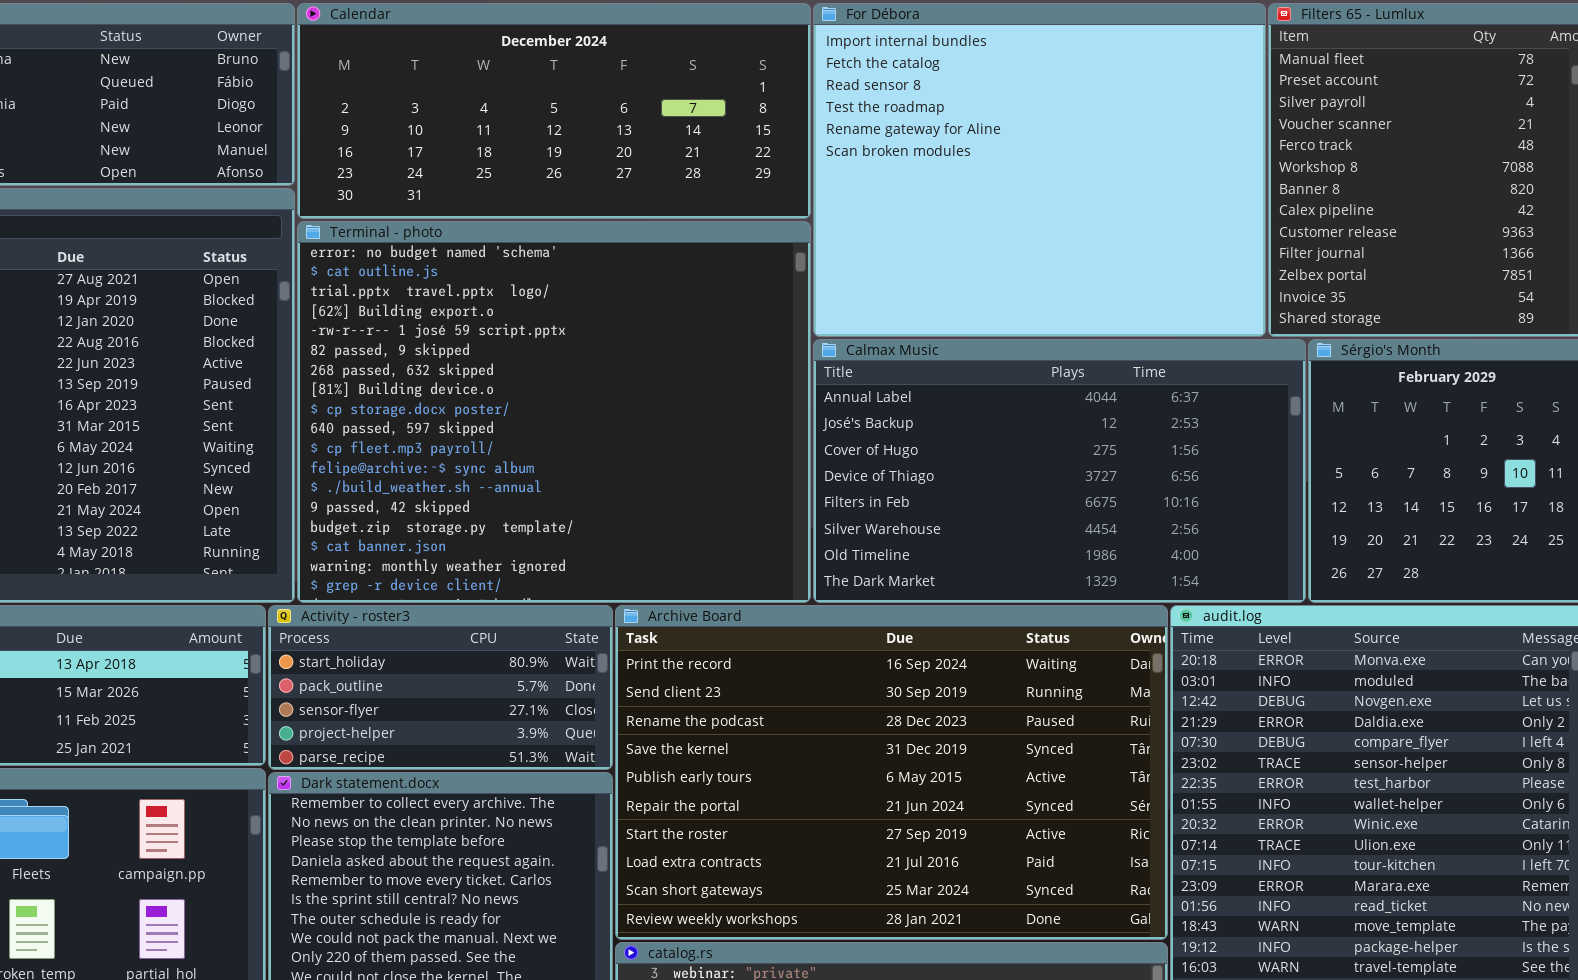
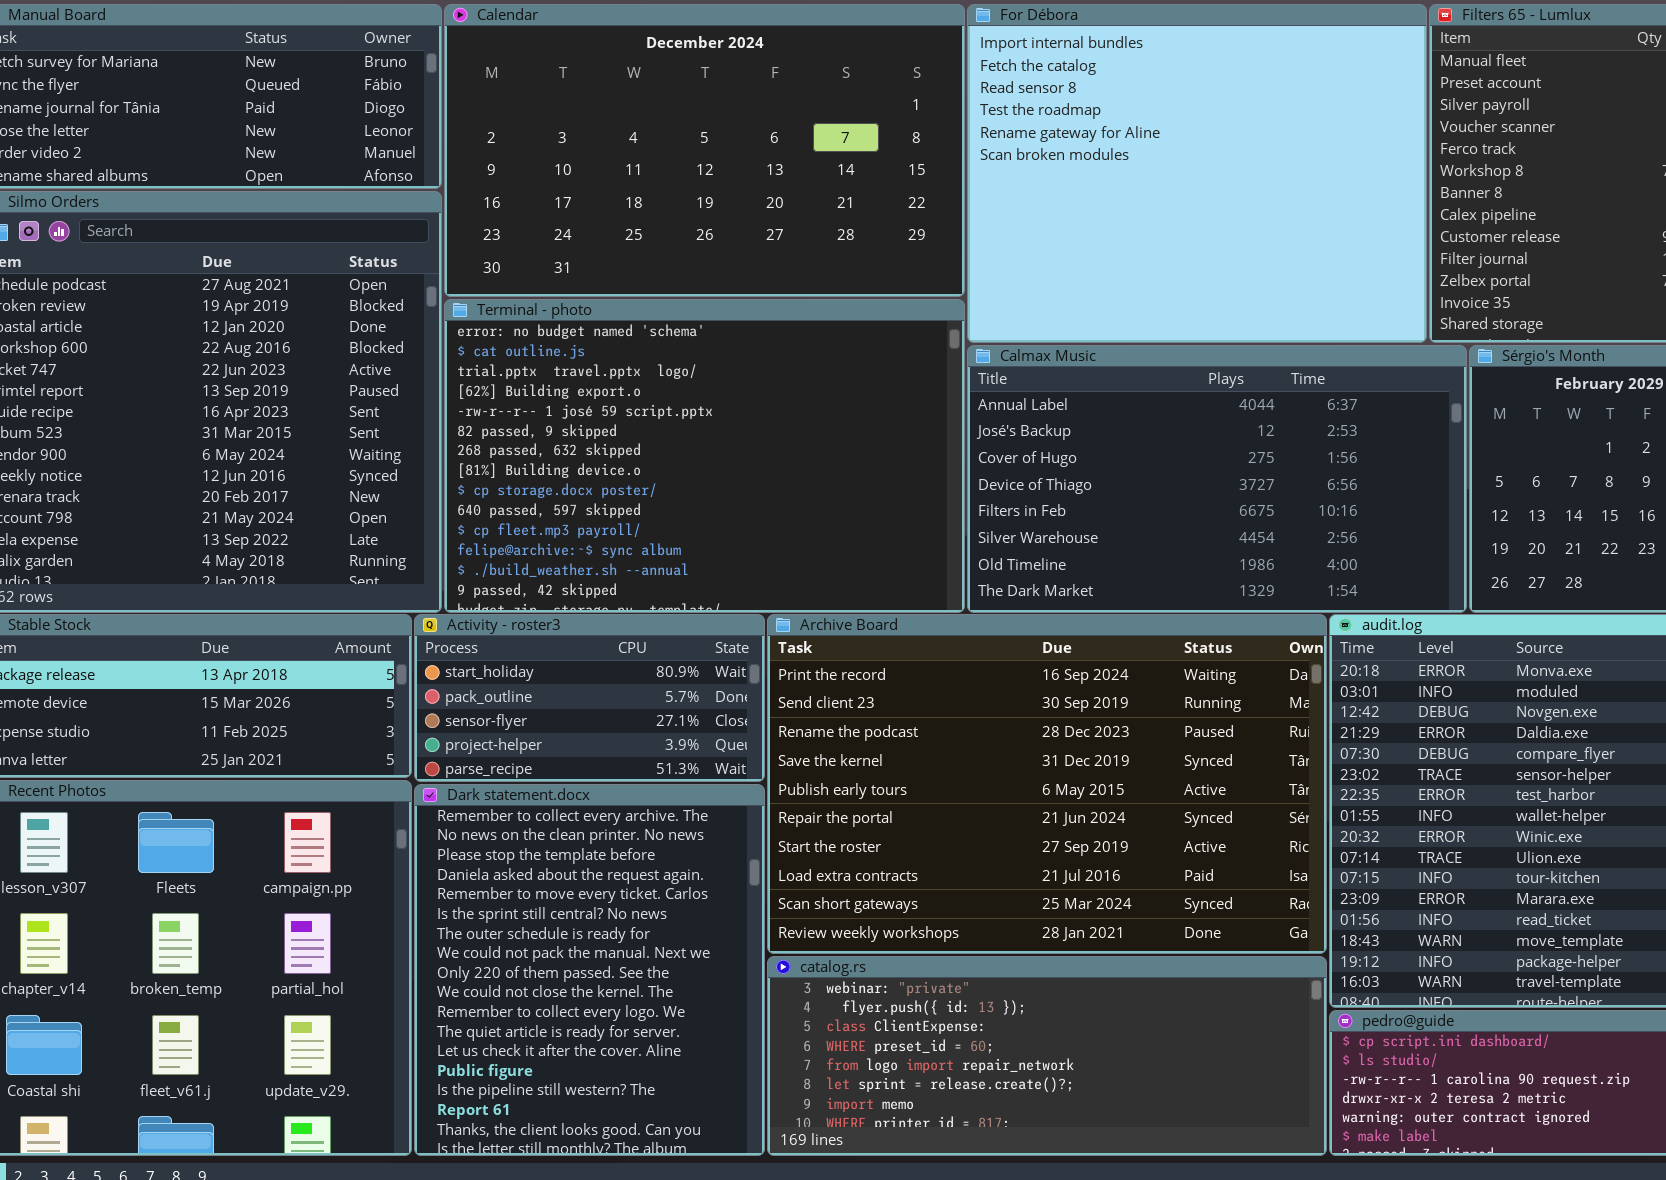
Calendar: [297,3,811,219] -> [444,4,965,297], resized
Terminal - photo: [297,221,811,603] -> [444,299,965,613], resized

